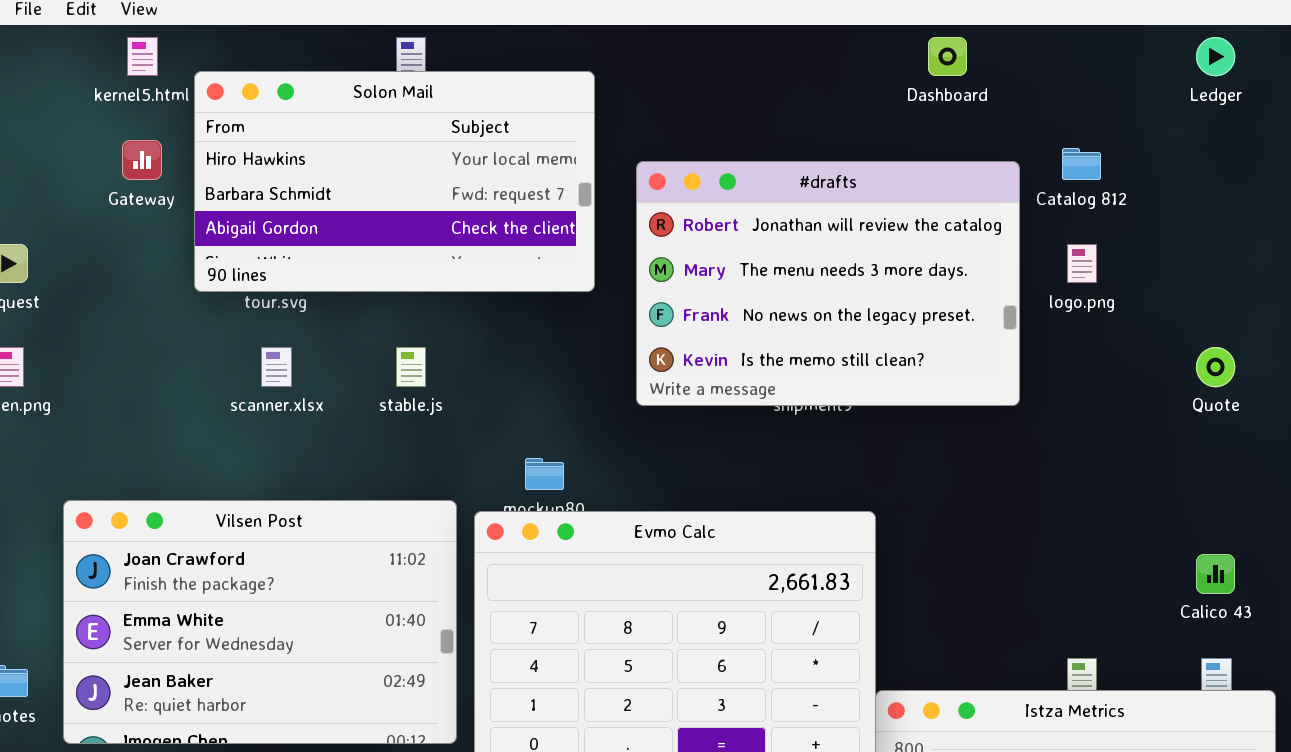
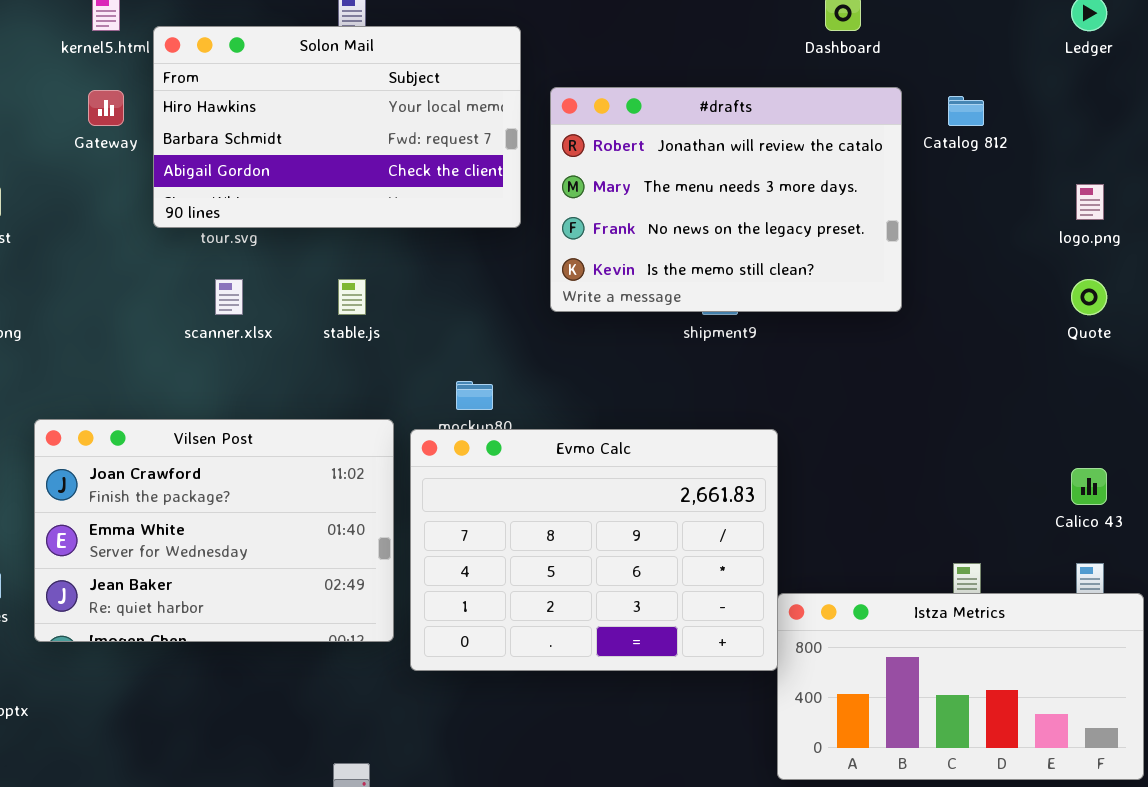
#drafts: [636,161,1020,406] -> [550,87,902,312], moved
logo.png: [1067,244,1097,283] -> [1076,184,1104,220], moved

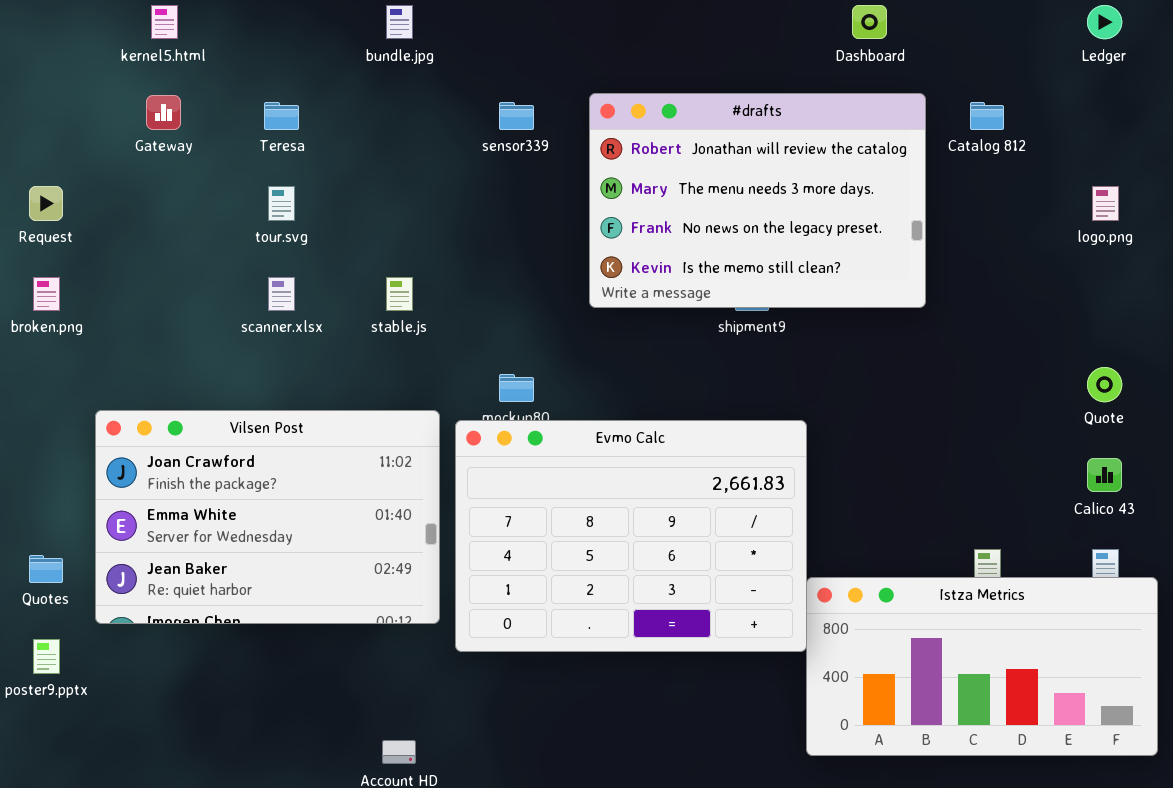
Solon Mail: [153,26,521,228] -> none, closed
Quote: [1071,279,1107,315] -> [1087,367,1122,402], moved

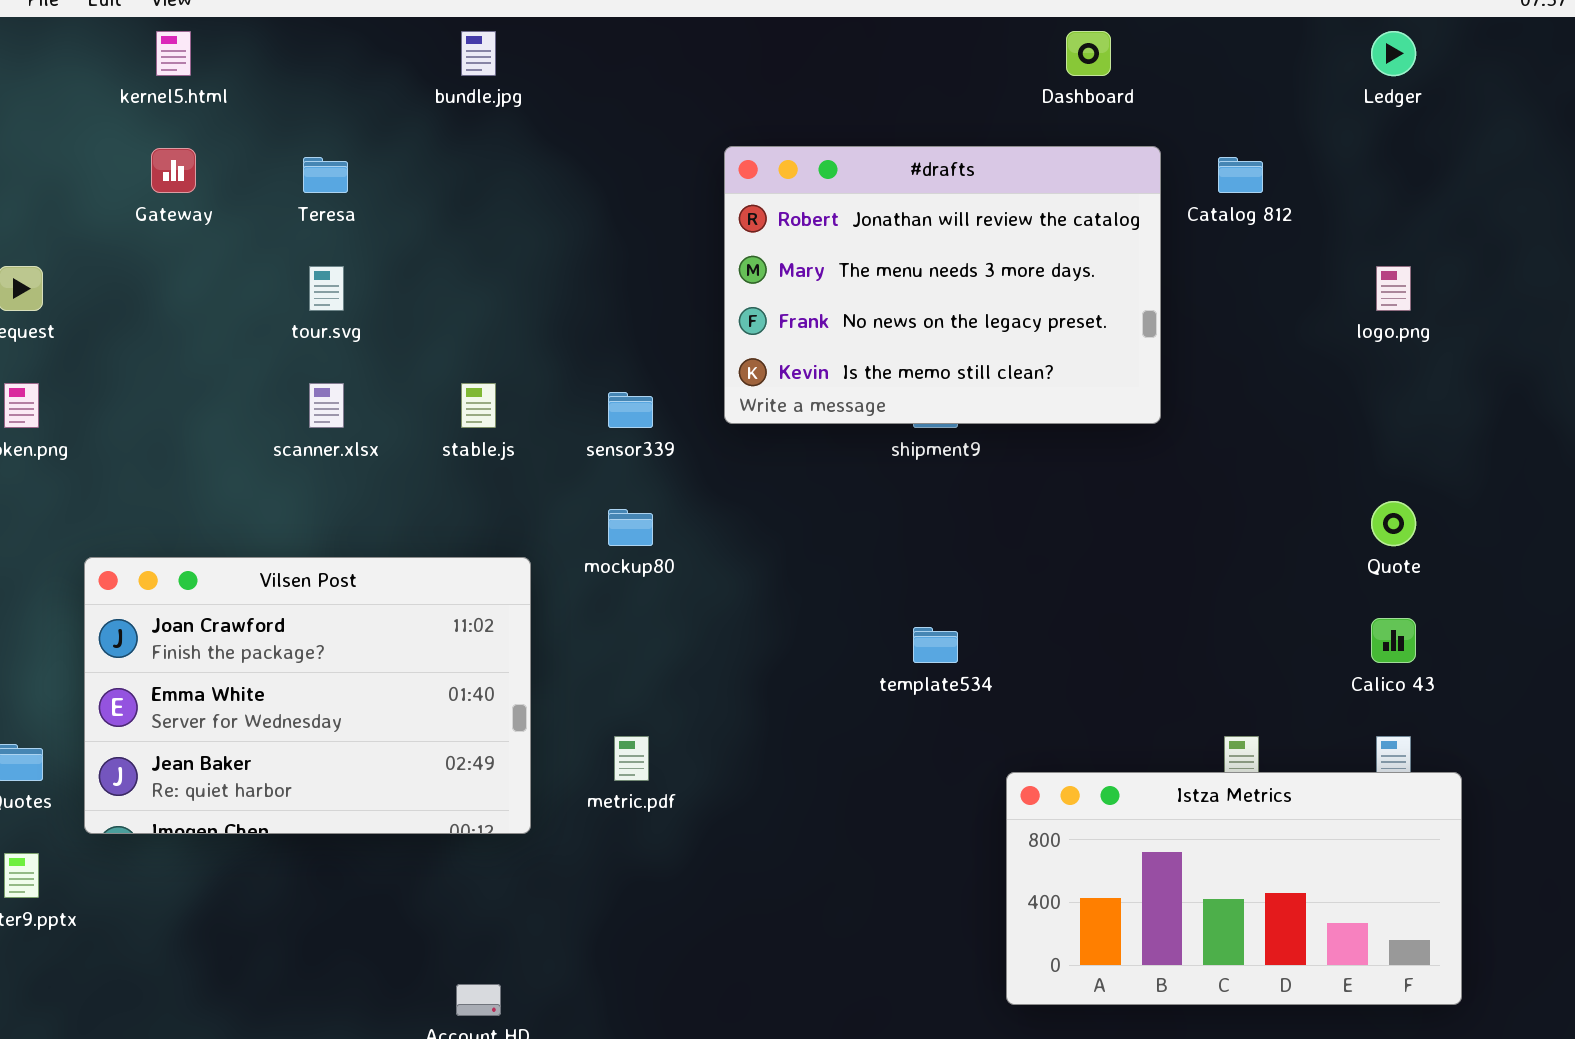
sensor339: [499,102,534,130] -> [608,392,653,428], moved
Evmo Calc: [455,420,807,652] -> none, closed

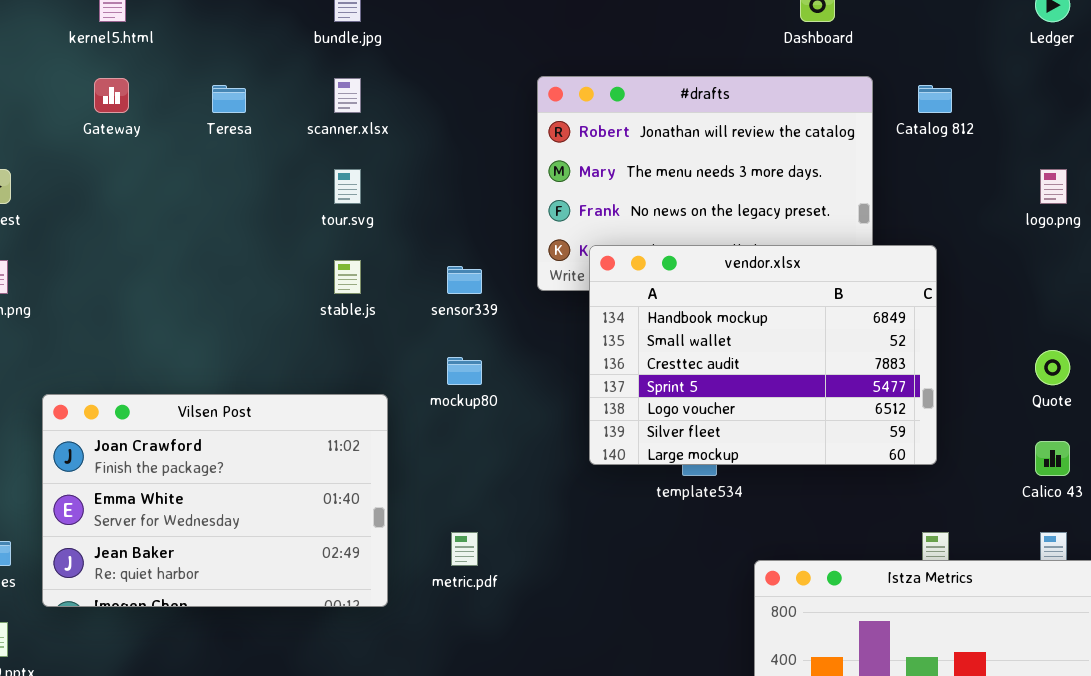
tour.svg: [309,266,344,311] -> [334,169,361,204], moved
vendor.xlsx: none -> [589,245,937,465], opened
scanner.xlsx: [309,383,344,428] -> [334,78,361,113], moved

